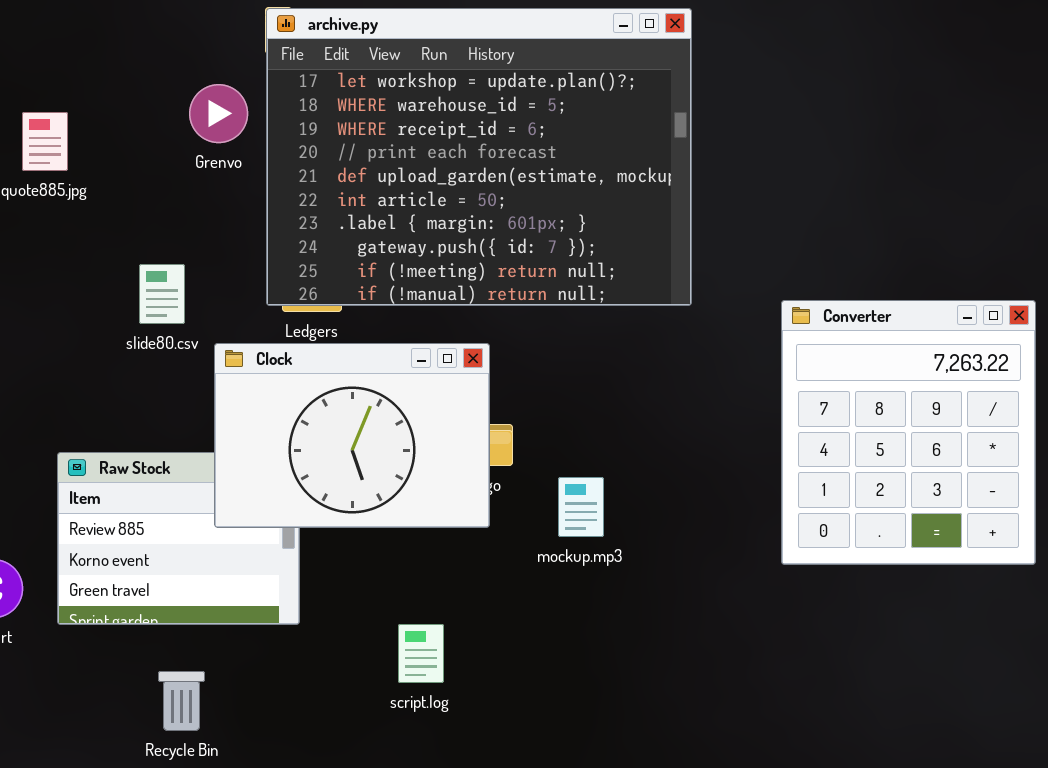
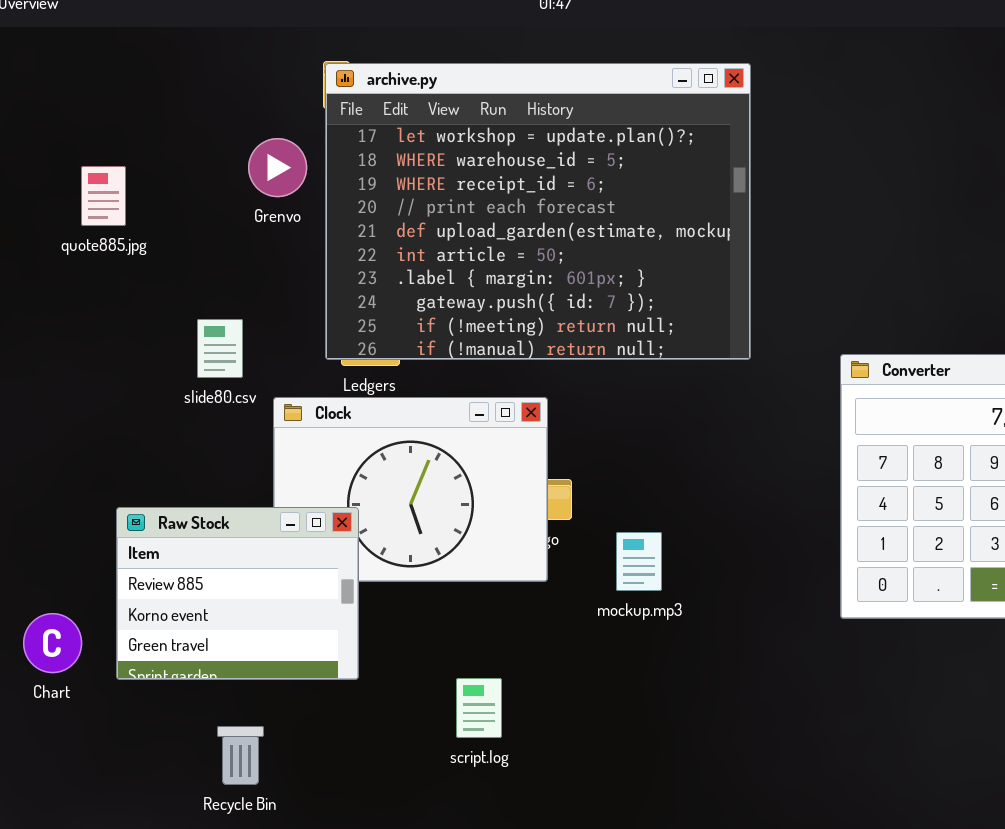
Raw Stock: [57,452,300,625] -> [116,507,359,680], raised

